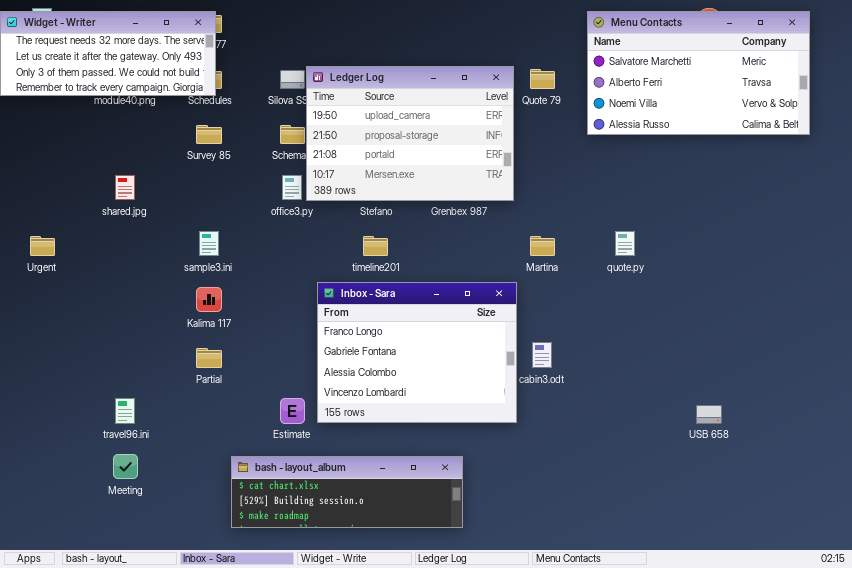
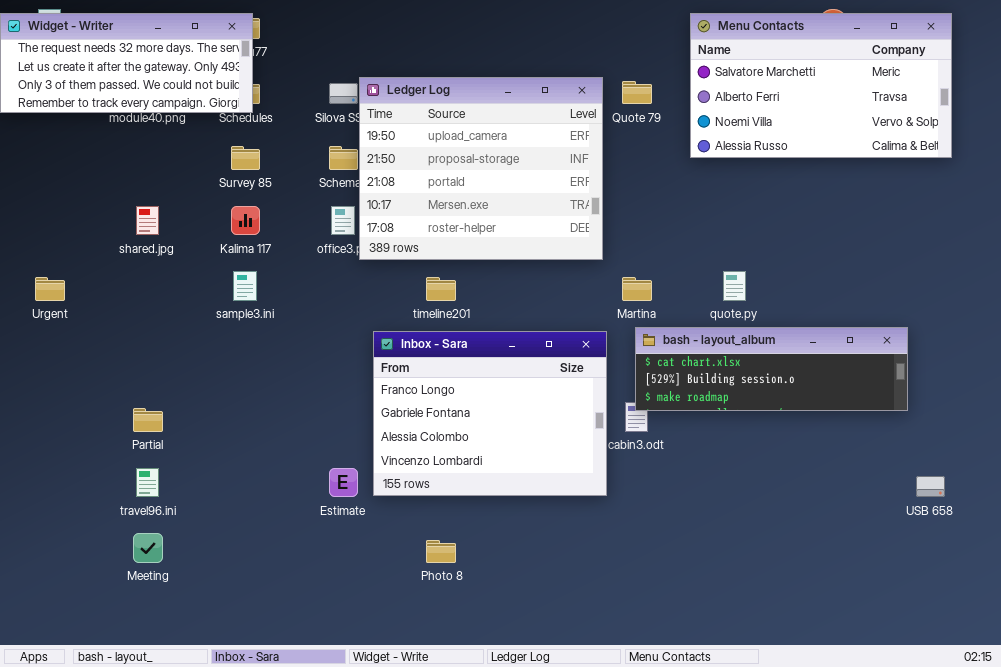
Ledger Log: [306,66,514,201] -> [359,77,603,260], resized
Kalima 117: [196,287,222,312] -> [231,206,260,235], moved
Partial: [196,348,222,368] -> [133,408,163,432], moved
USB 658: [696,405,722,424] -> [916,476,945,497], moved
bash - layout_album: [231,456,463,528] -> [635,327,908,411], moved

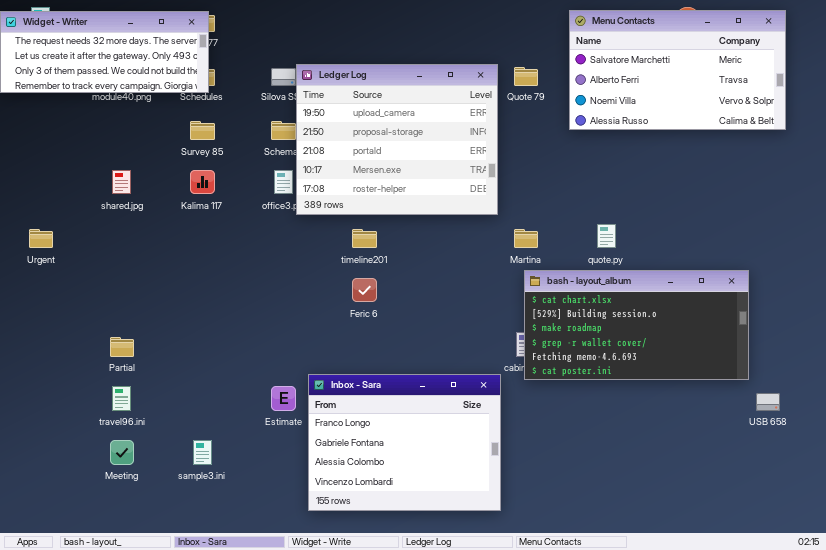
sample3.ini: [233,271,257,301] -> [193,440,212,465], moved
bash - layout_album: [635,327,908,411] -> [524,270,749,380], resized
Inbox - Sara: [373,331,607,496] -> [308,374,501,511], moved

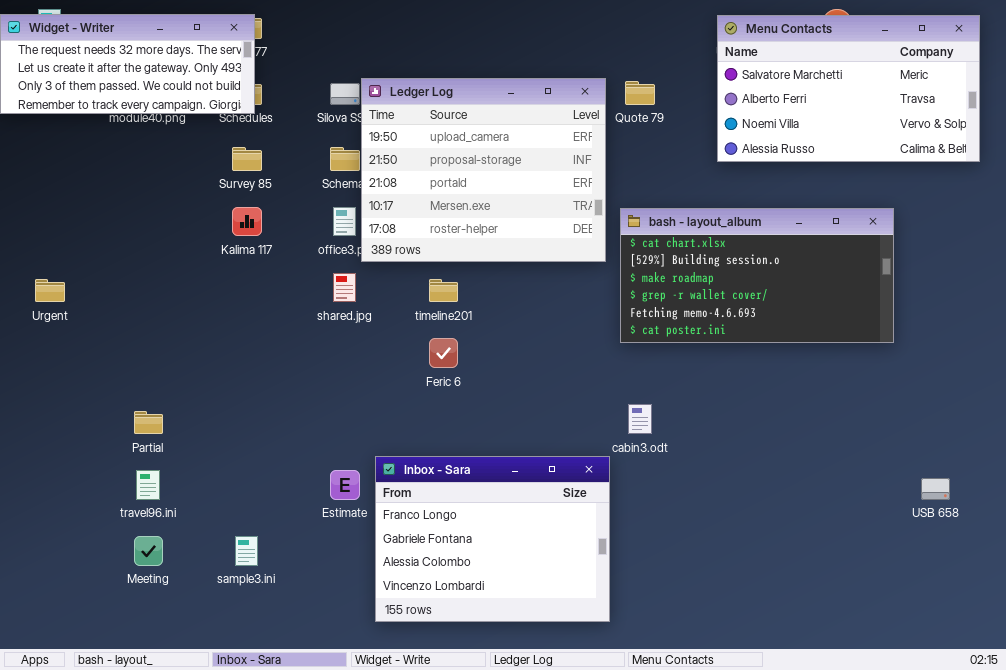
Menu Contacts: [569,10,786,130] -> [717,15,980,162], moved
shared.jpg: [112,170,131,194] -> [333,273,356,302], moved
bash - layout_album: [524,270,749,380] -> [620,208,894,343], moved

